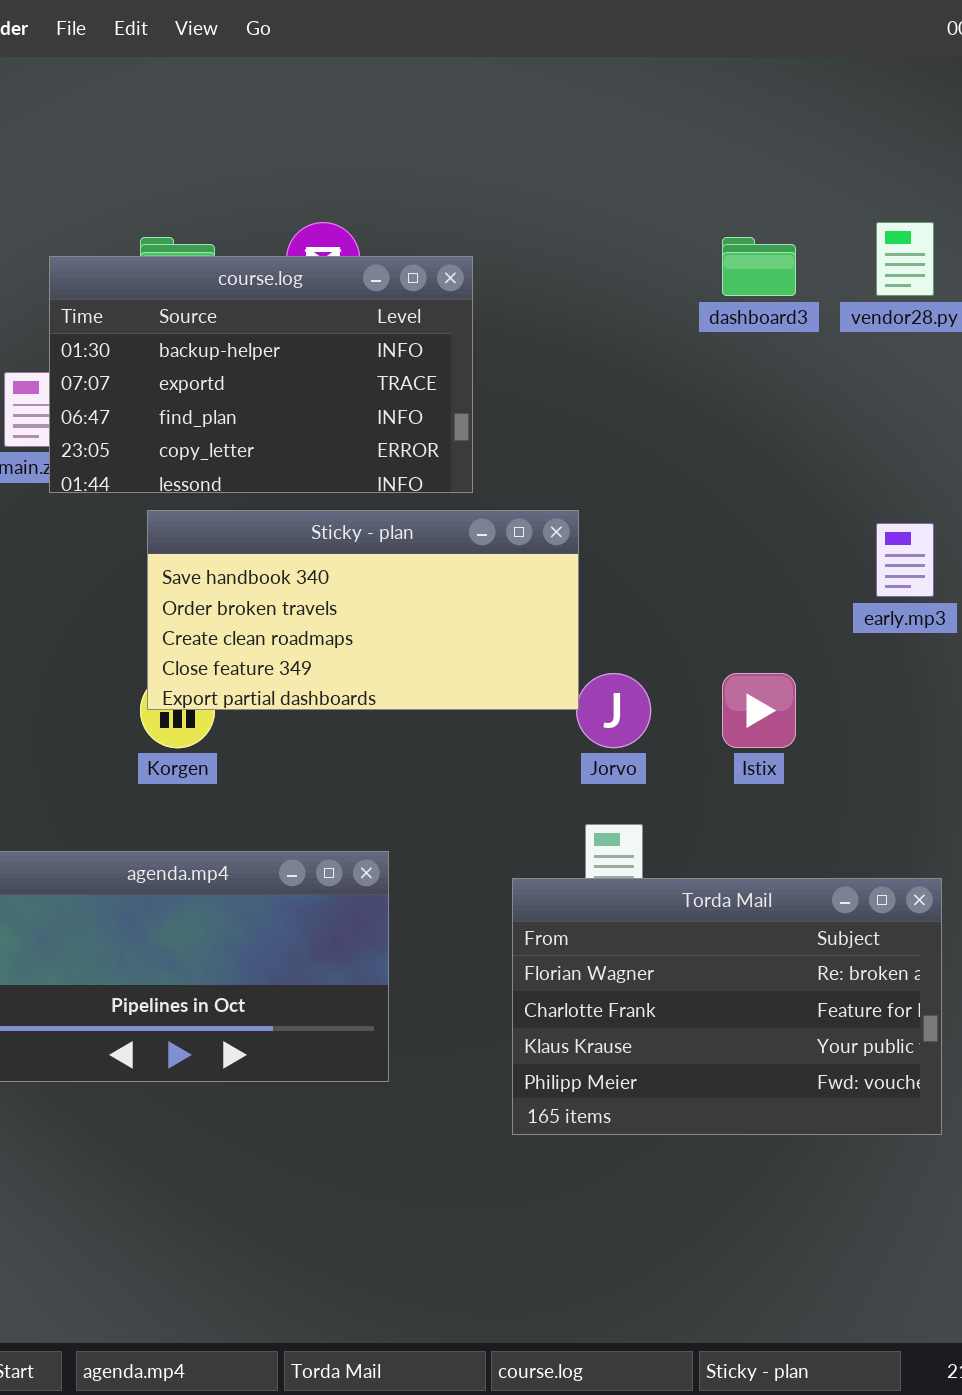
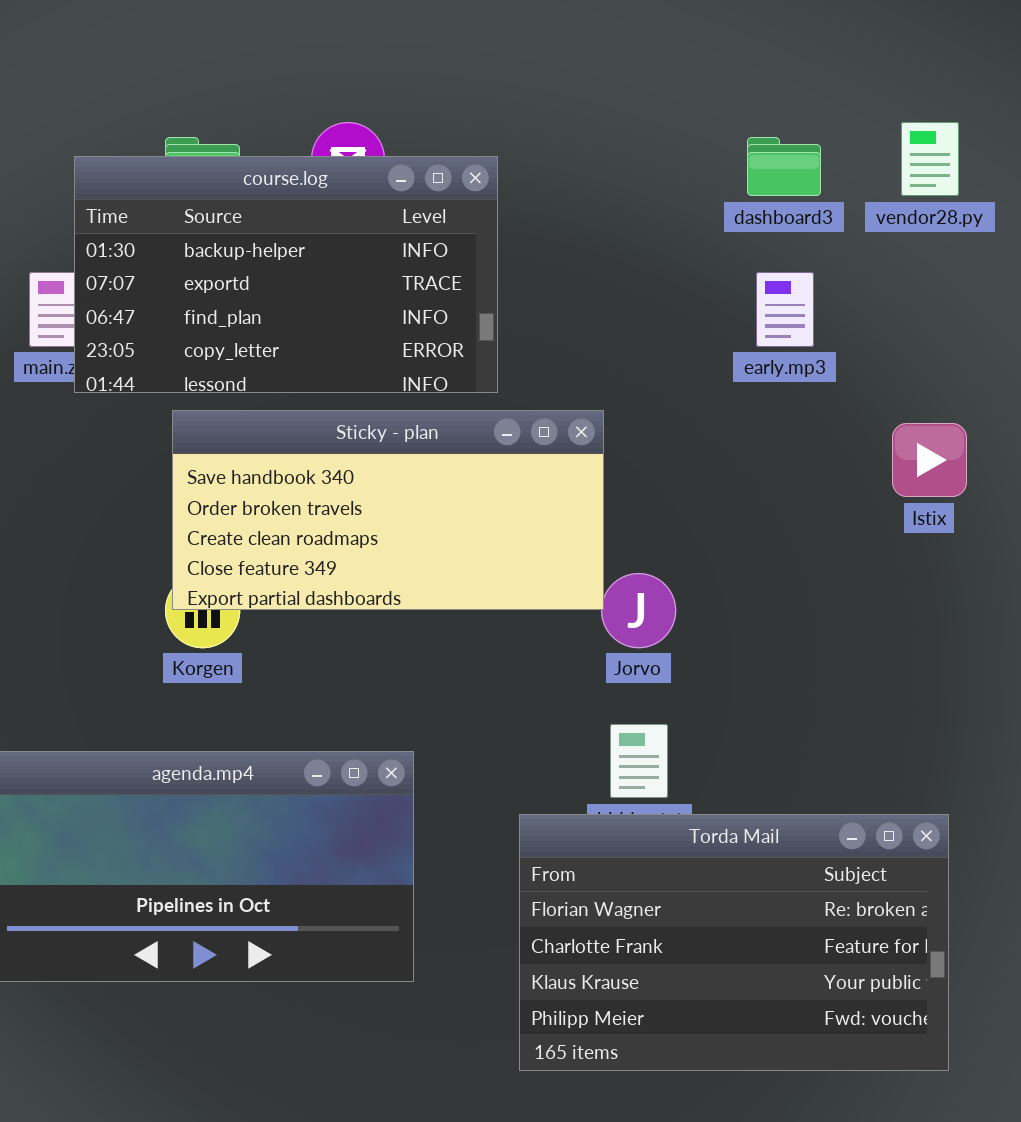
early.mp3: [876,523,934,597] -> [756,272,814,347], moved
Istix: [722,673,796,748] -> [892,423,967,497], moved
Torda Mail: [512,878,942,1135] -> [519,814,949,1071], moved

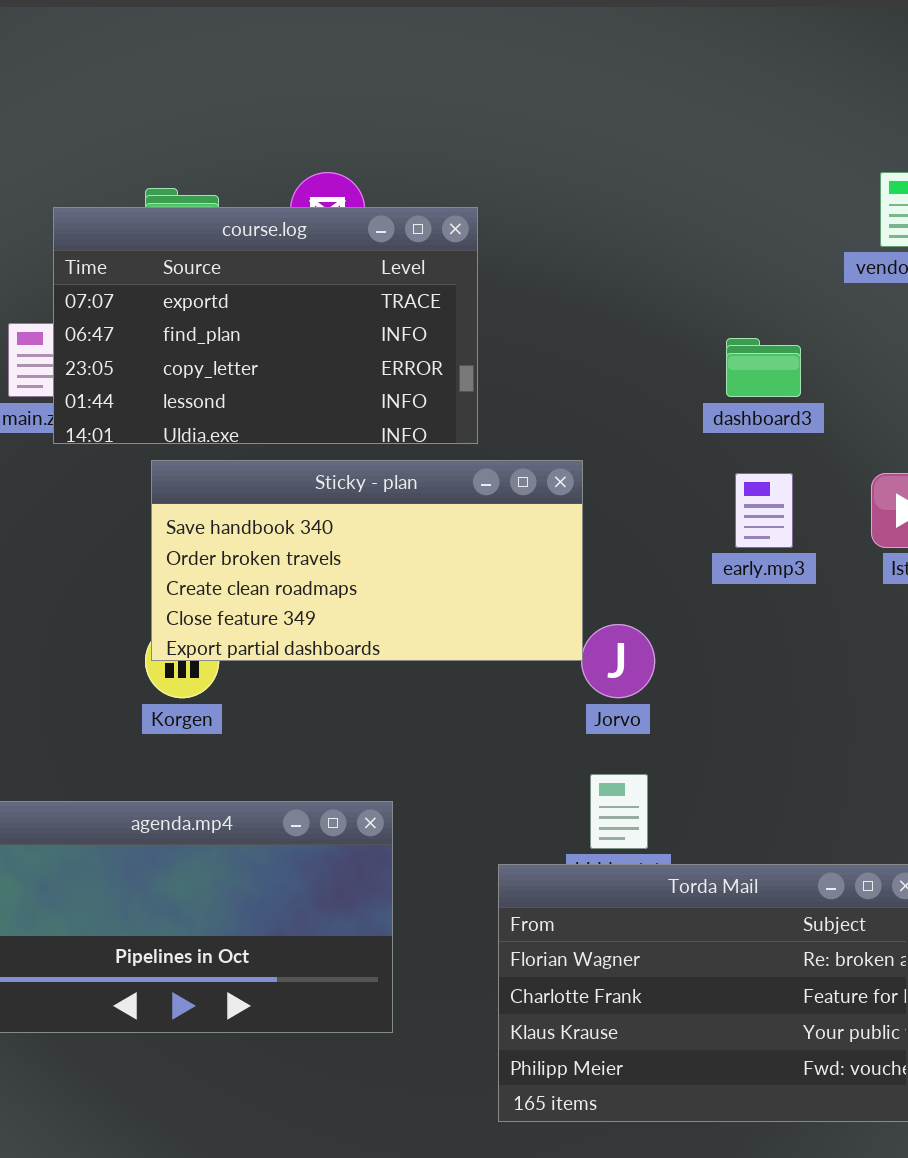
dashboard3: [747,137,821,196] -> [726,338,801,397], moved
course.log: [74,156,498,393] -> [53,207,478,444], scrolled down 1 row
early.mp3: [756,272,814,347] -> [735,473,793,548], moved

